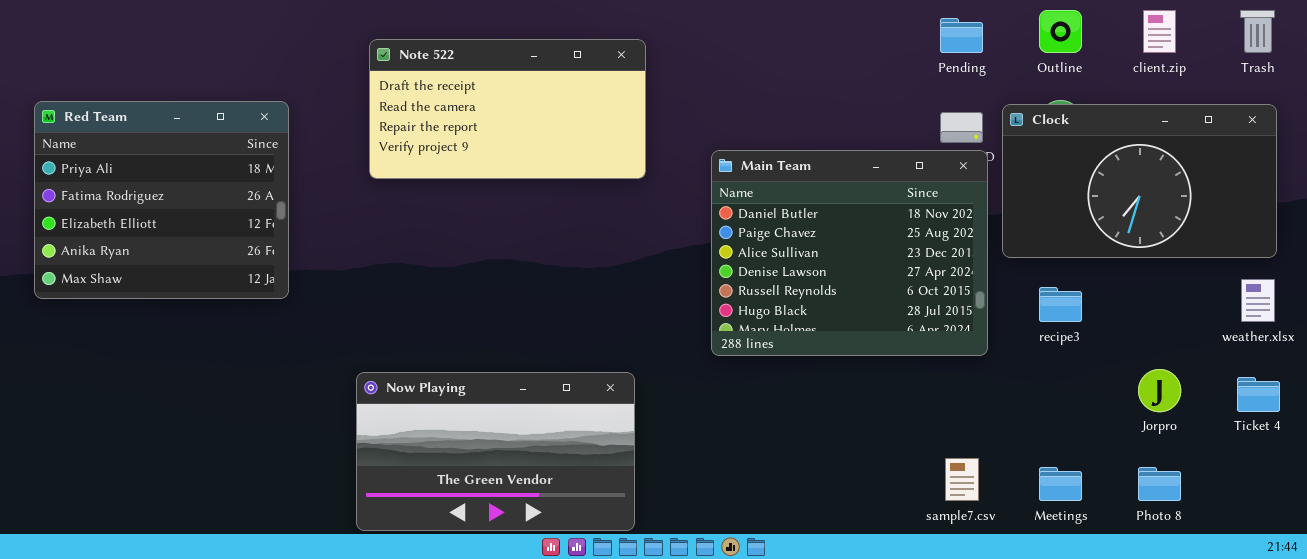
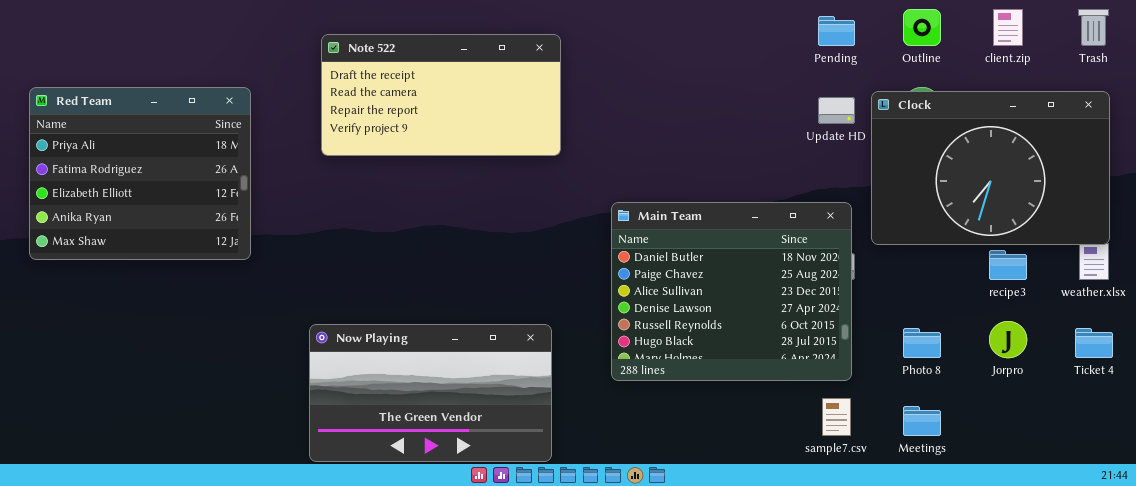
Clock: [1002,104,1277,258] -> [871,91,1110,245], resized
Main Team: [711,150,988,356] -> [611,202,852,381], moved
recipe3: [1039,287,1082,322] -> [989,250,1027,280], moved
Photo 8: [1138,467,1181,501] -> [903,328,941,358], moved

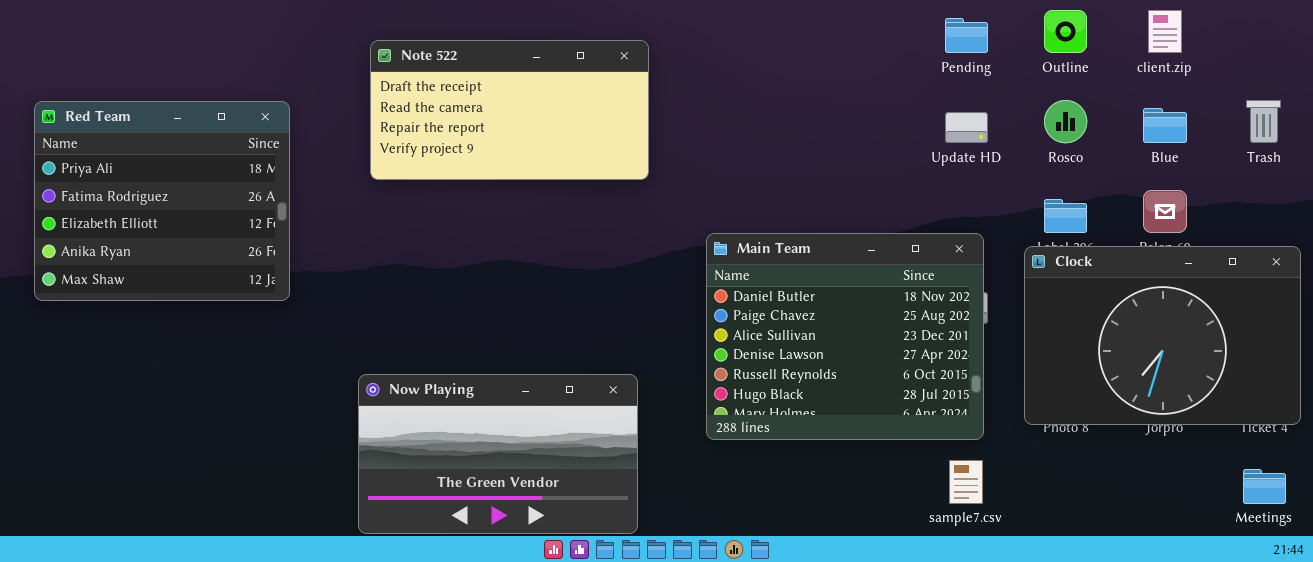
Trash: [1078,9,1109,46] -> [1246,100,1281,143], moved
Clock: [871,91,1110,245] -> [1024,246,1301,425], moved
Meetings: [903,406,941,436] -> [1243,469,1286,504], moved

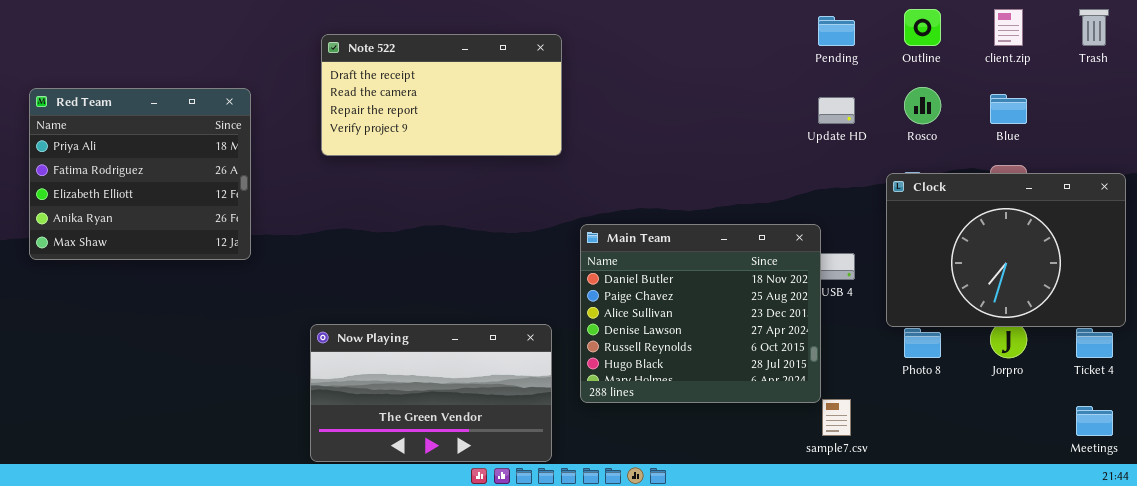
Trash: [1246,100,1281,143] -> [1079,9,1109,46], moved
Main Team: [706,233,984,440] -> [580,224,821,403], moved
Clock: [1024,246,1301,425] -> [886,173,1126,327], moved

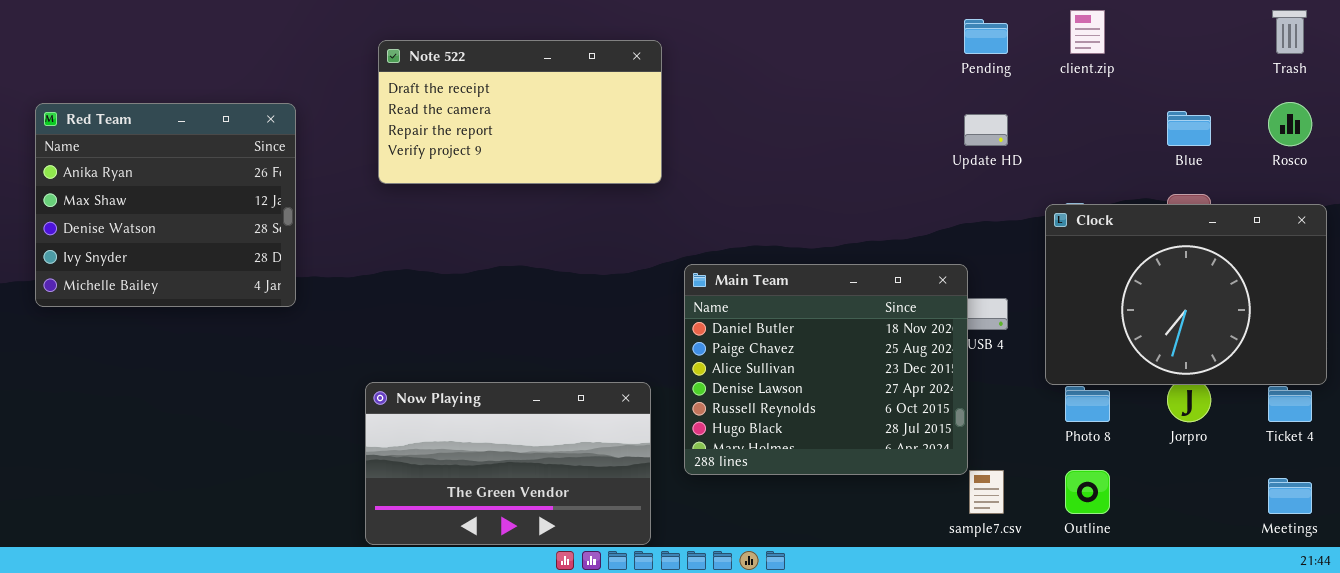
Outline: [904,9,941,46] -> [1065,470,1110,514], moved
client.zip: [994,9,1023,46] -> [1070,10,1105,54], moved
Rosco: [904,87,941,124] -> [1268,102,1312,146], moved
Red Team: [29,88,251,260] -> [35,103,296,307], scrolled down 3 rows

